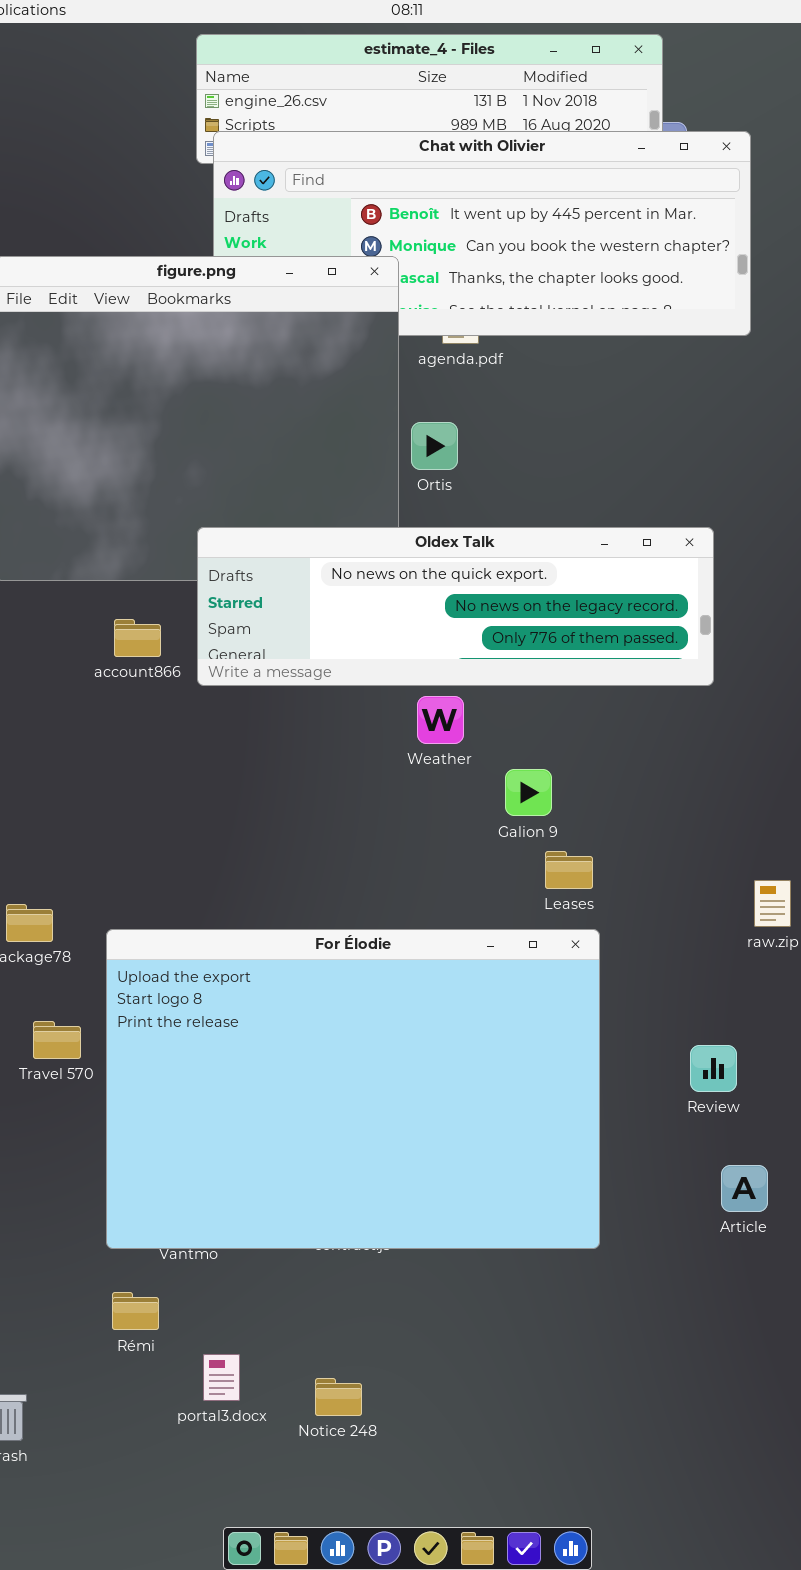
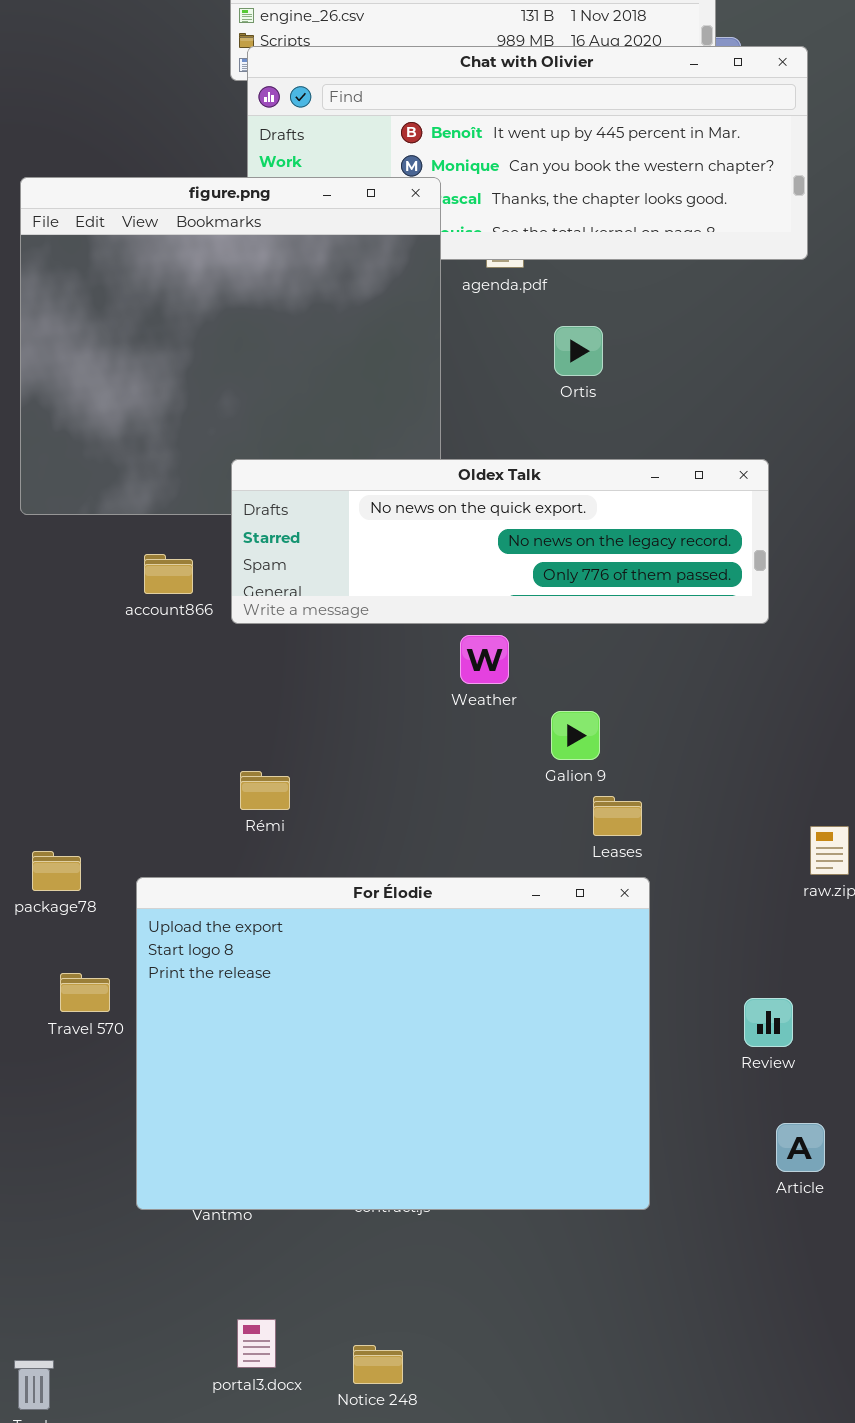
Ortis: [411,422,458,470] -> [554,326,603,376], moved
Rémi: [112,1292,159,1330] -> [240,771,290,810], moved

